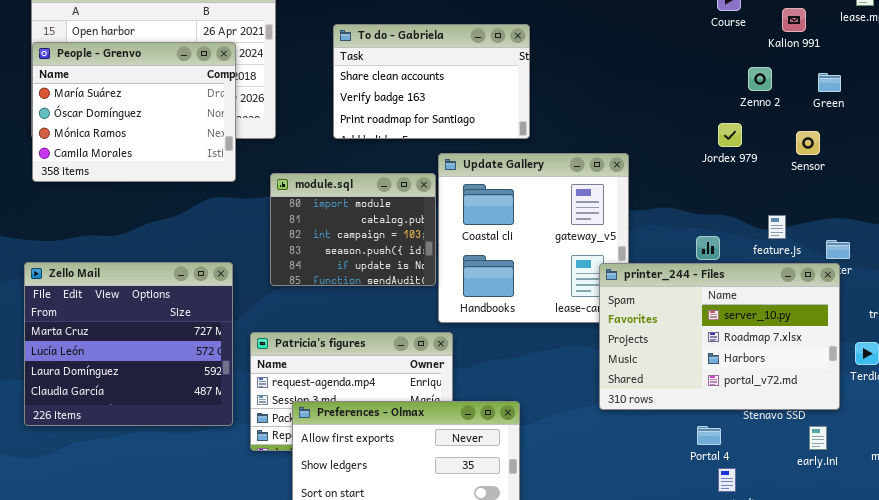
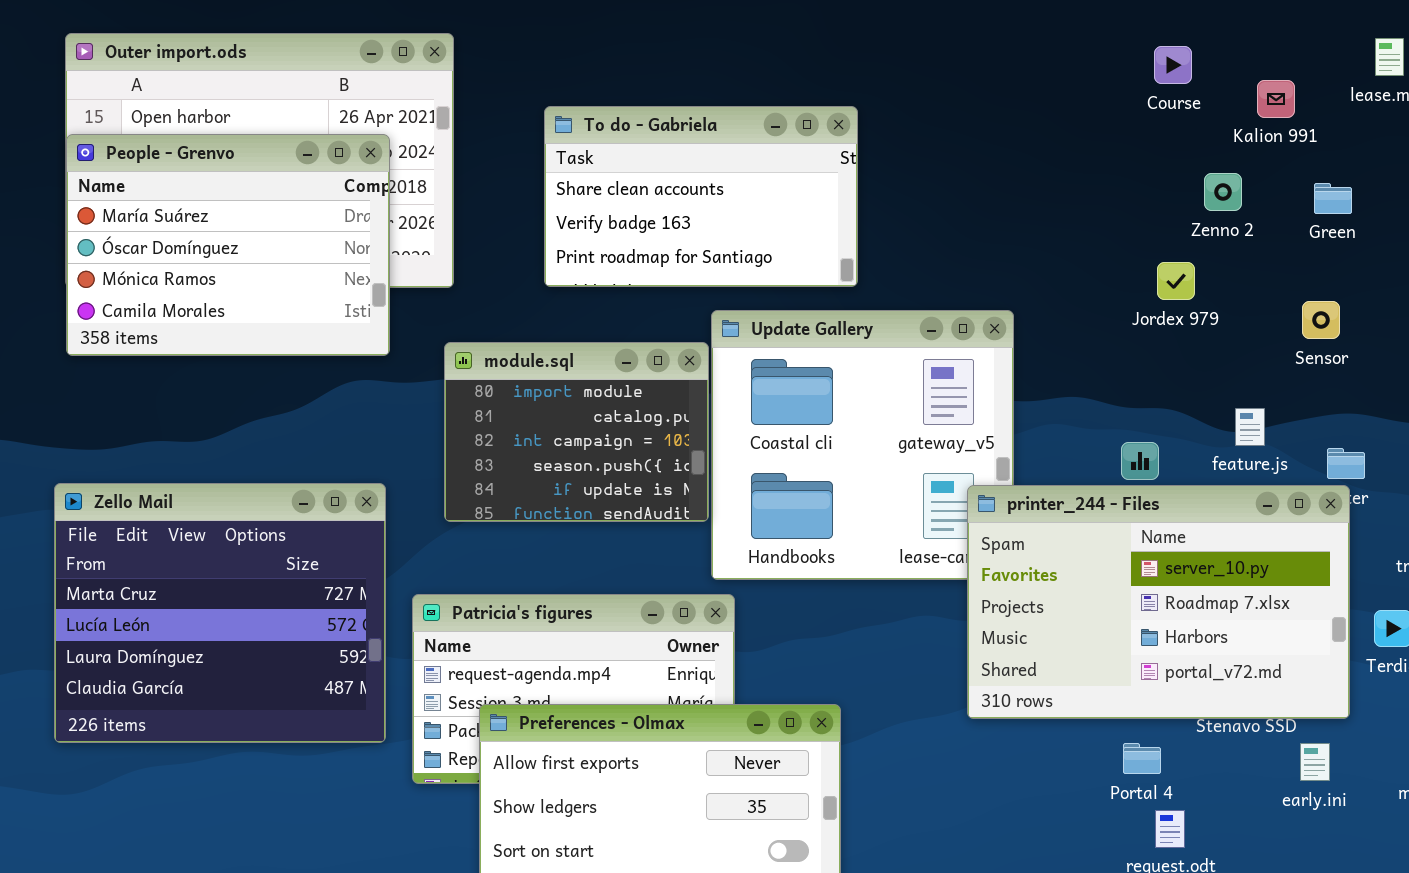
Sensor: [796,131,820,155] -> [1302,301,1340,339], moved

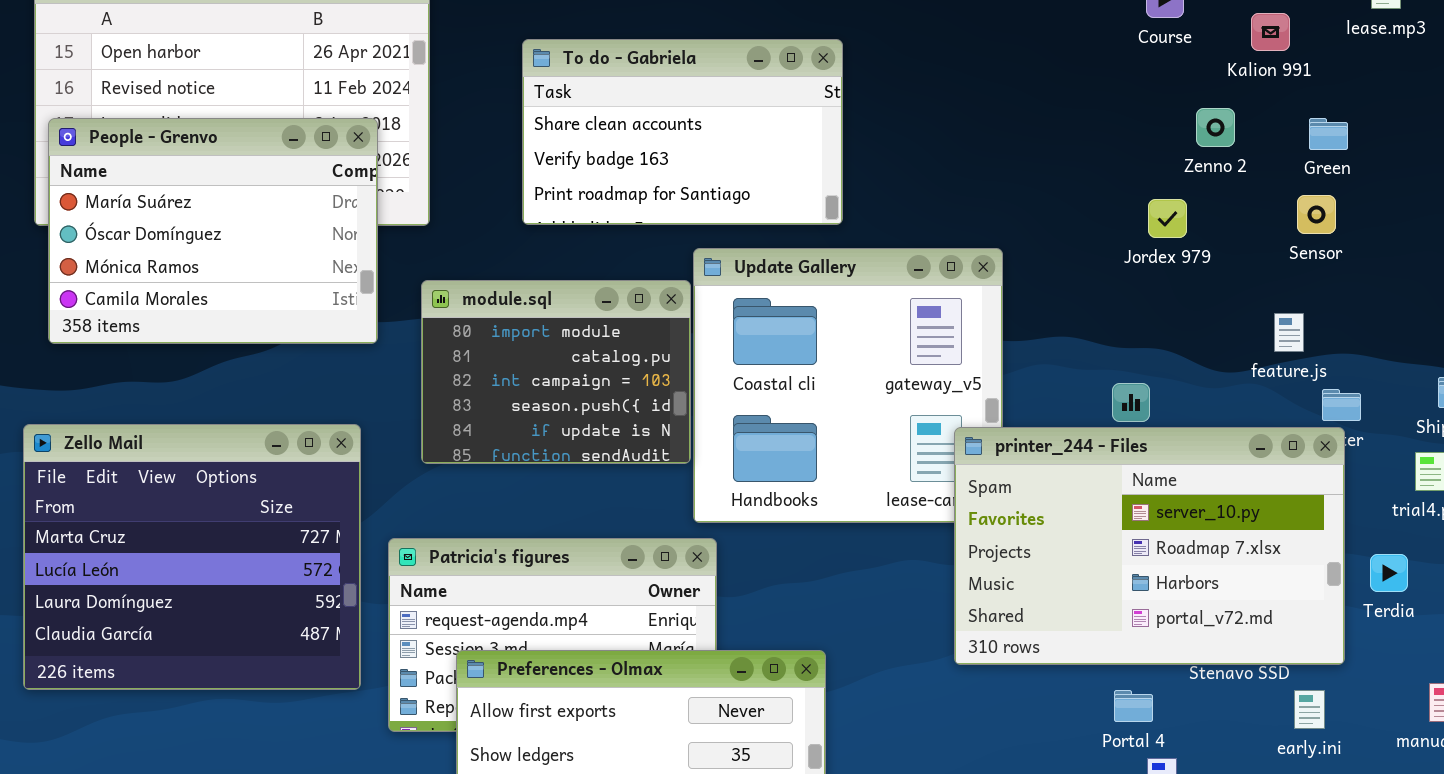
People - Grenvo: [66,134,390,356] -> [48,118,378,344], moved
Sensor: [1302,301,1340,339] -> [1297,195,1336,234], moved
feature.js: [1235,408,1265,446] -> [1274,313,1304,352], moved

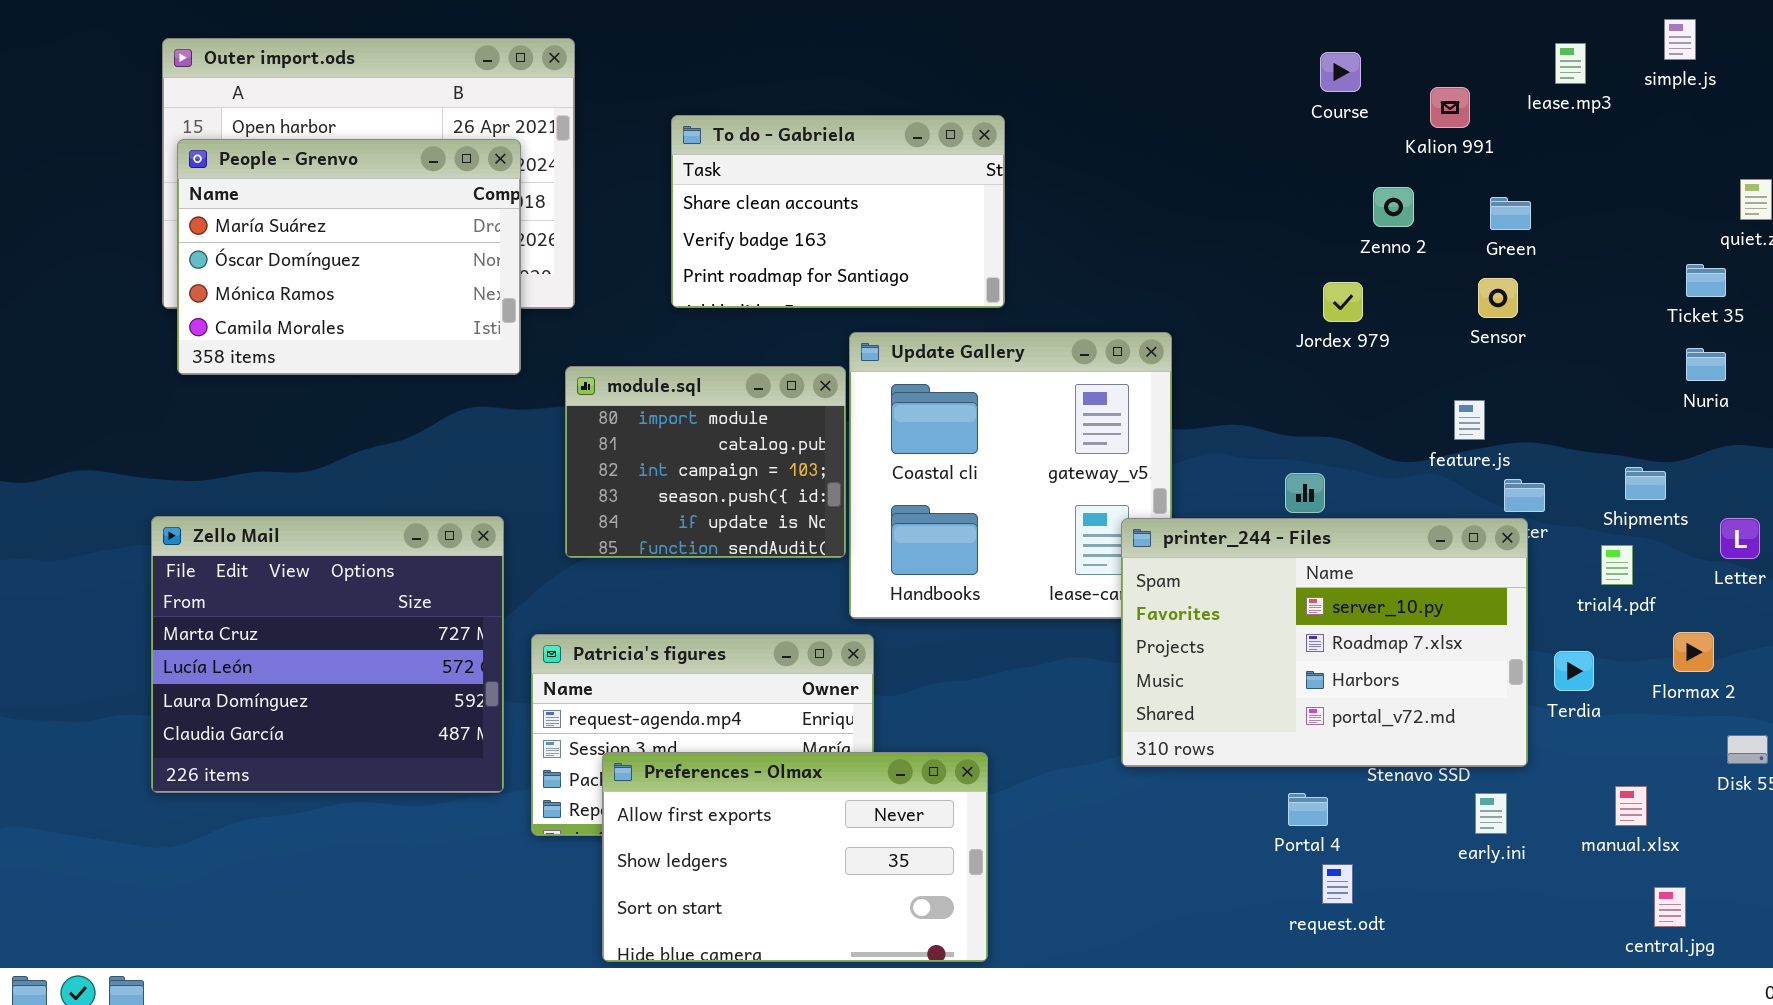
People - Grenvo: [48,118,378,344] -> [177,139,521,375], moved

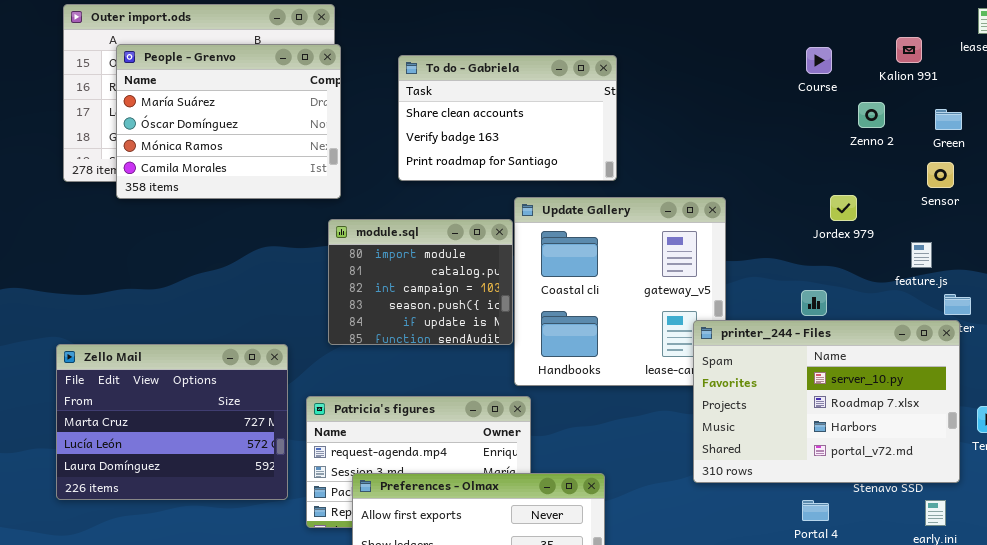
Course: [1320,52,1361,92] -> [806,47,832,74], moved
People - Grenvo: [177,139,521,375] -> [116,44,341,199], moved
Jordex 979: [1323,282,1363,322] -> [830,195,857,221], moved
Zello Mail: [151,516,504,793] -> [56,344,288,500], resized

